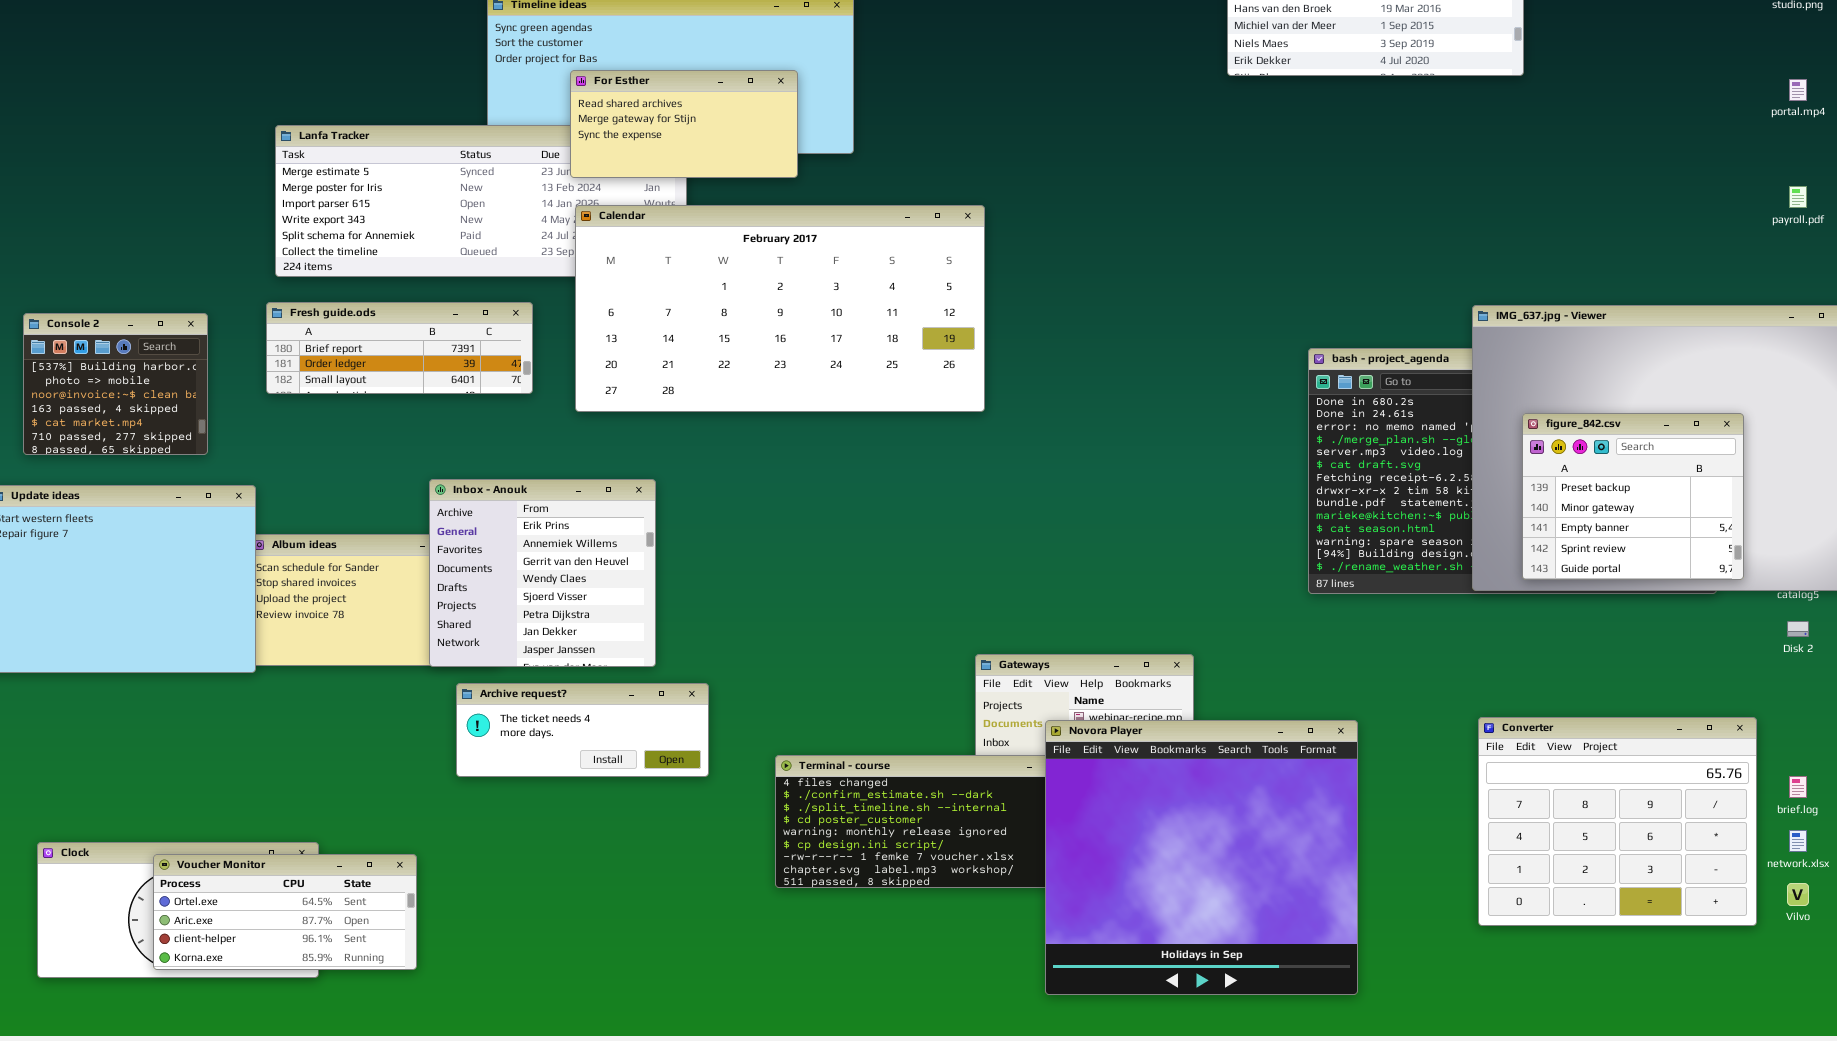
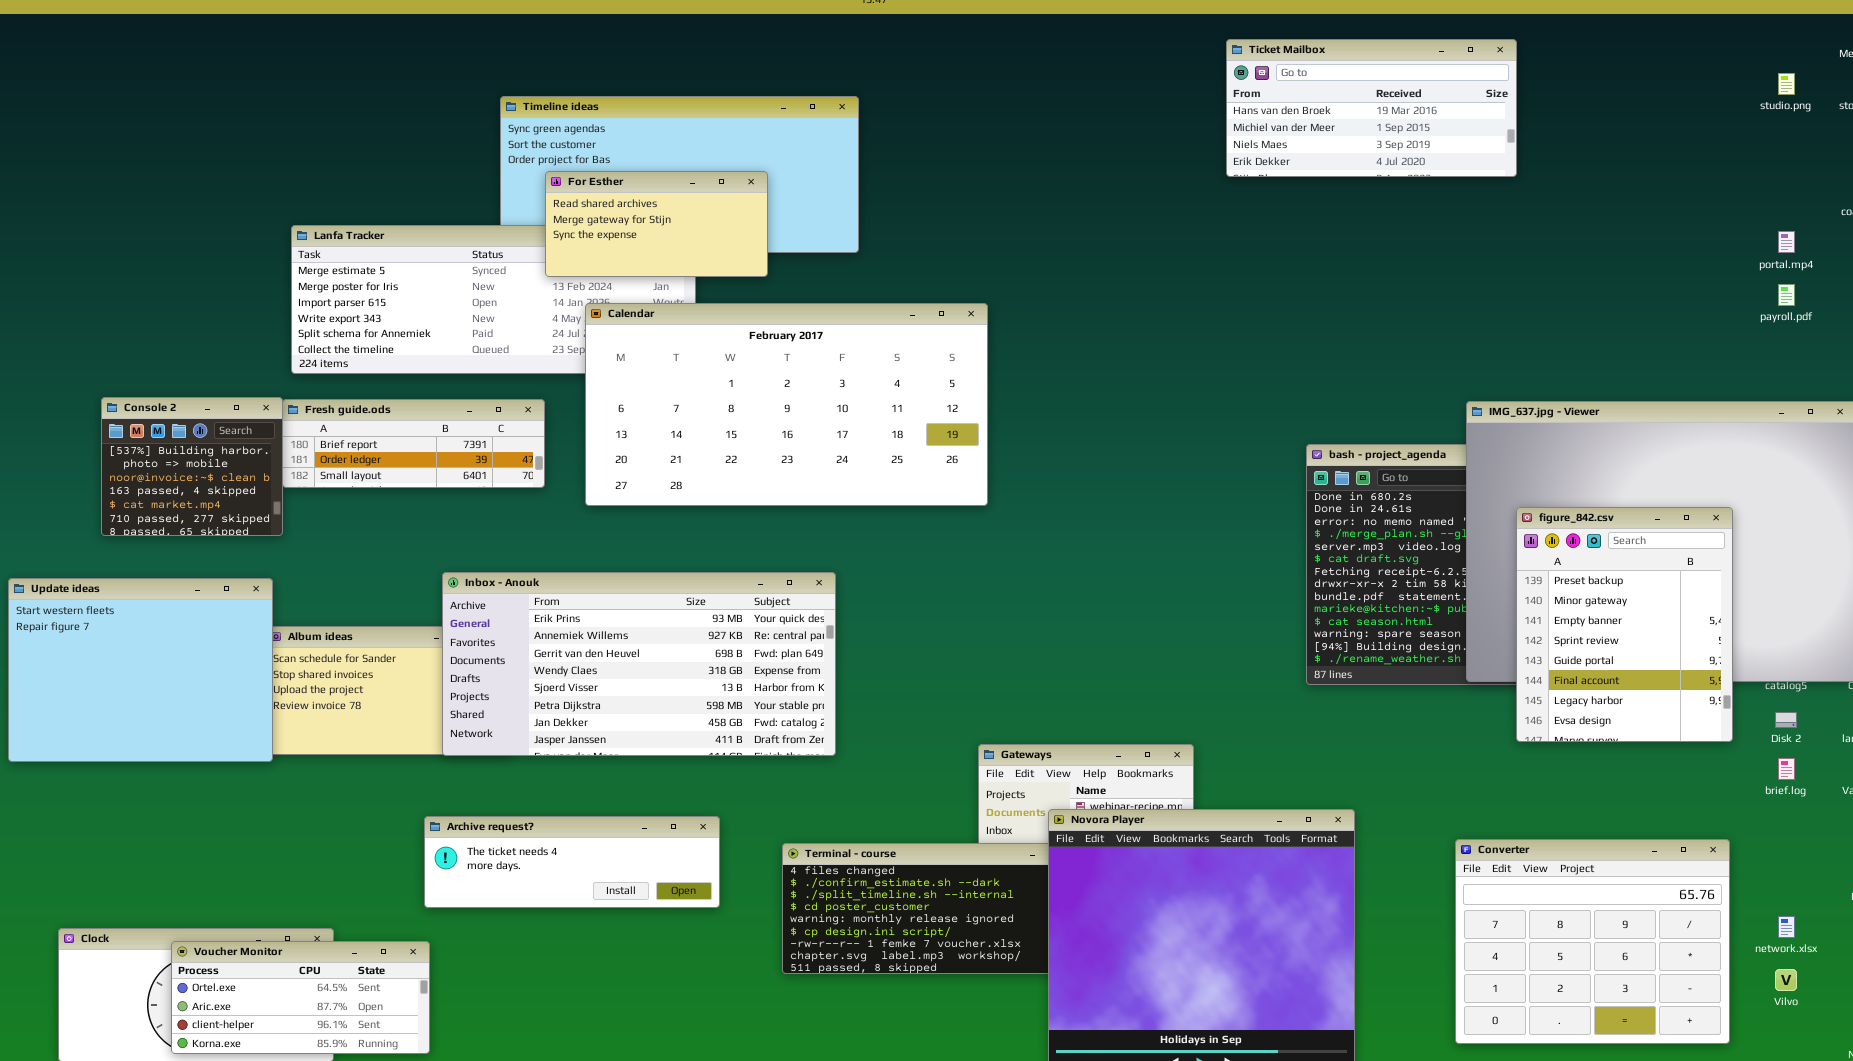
For Esther: [570,70,798,178] -> [545,171,768,277], moved
portal.mp4: [1789,79,1807,101] -> [1778,231,1795,253], moved
Console 2: [23,313,208,455] -> [101,397,283,536], moved
figure_842.csv: [1522,413,1744,580] -> [1516,507,1733,742], resized
Inbox - Anouk: [429,479,656,667] -> [442,572,836,756], resized
Archive request?: [456,683,709,777] -> [424,816,720,908], moved, resized
Converter: [1478,717,1757,926] -> [1455,839,1730,1044], moved
brief.log: [1789,776,1807,798] -> [1778,758,1795,780], moved

